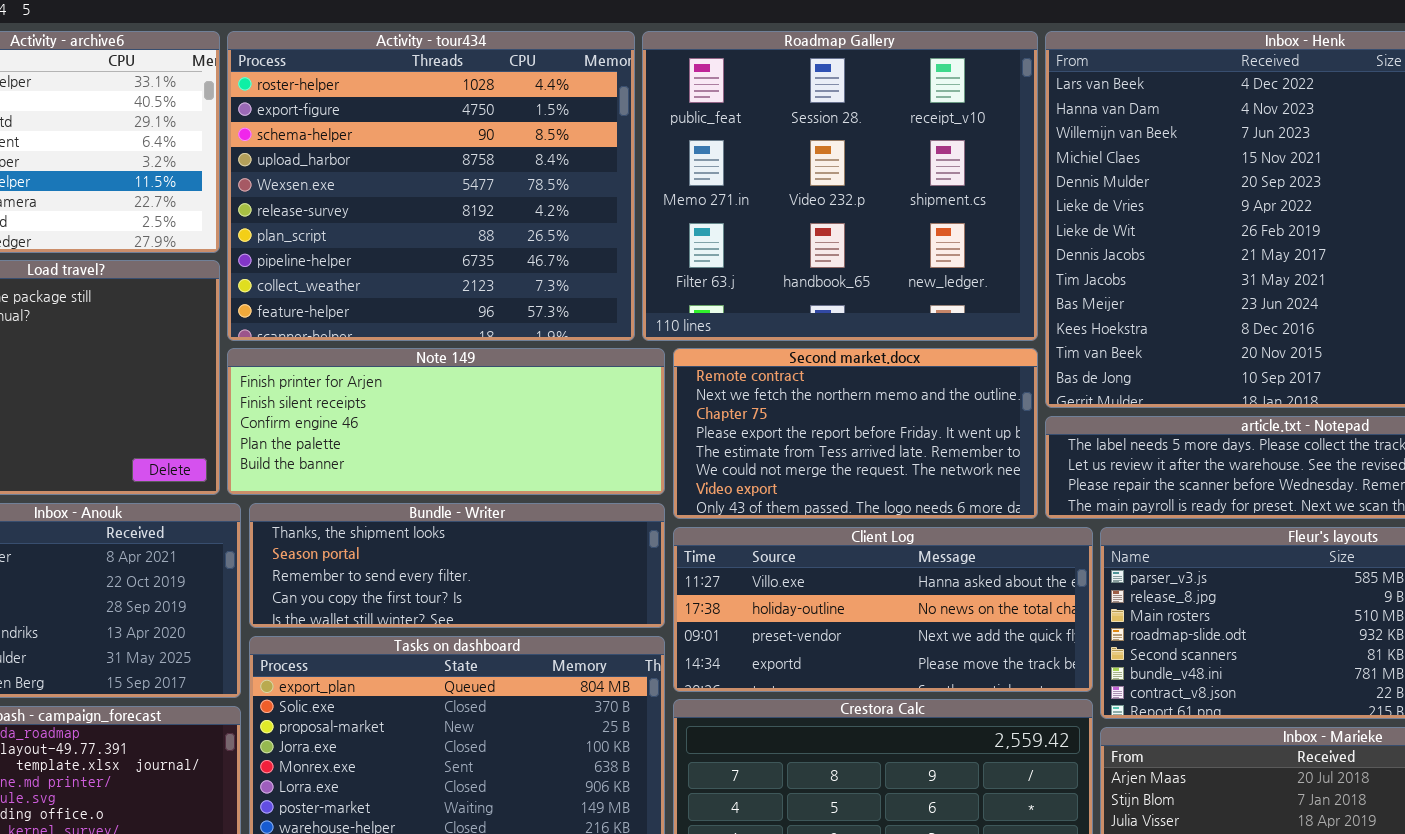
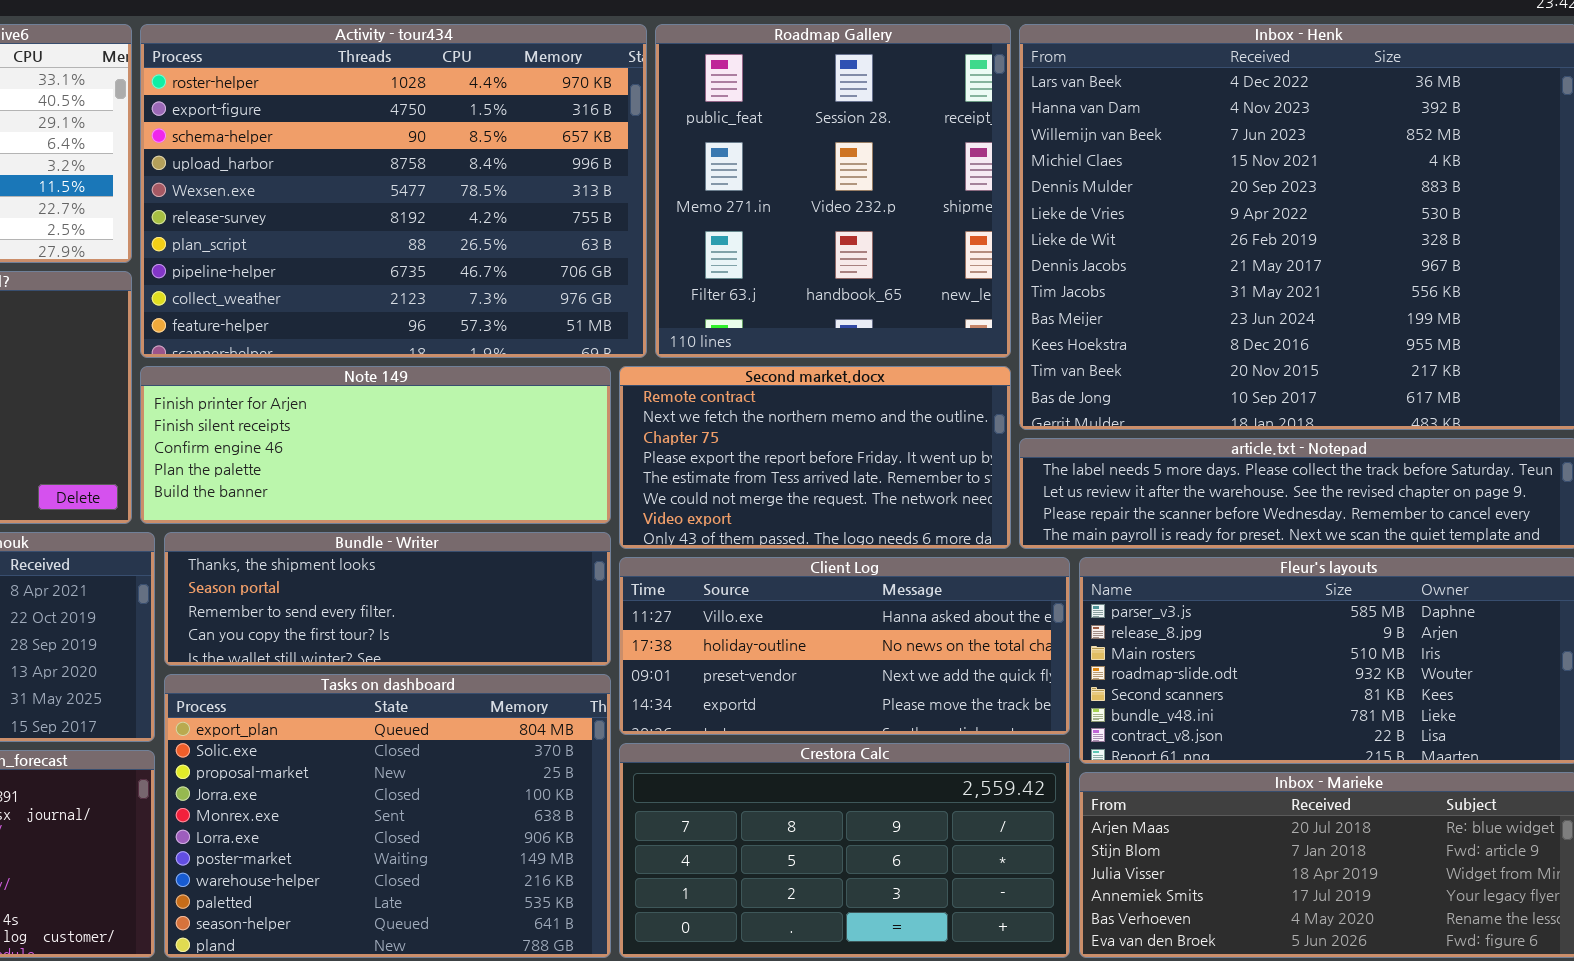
Activity - tour434: [227,31,635,341] -> [140,24,647,358], resized
Roadmap Gallery: [642,31,1038,341] -> [655,24,1011,358], resized

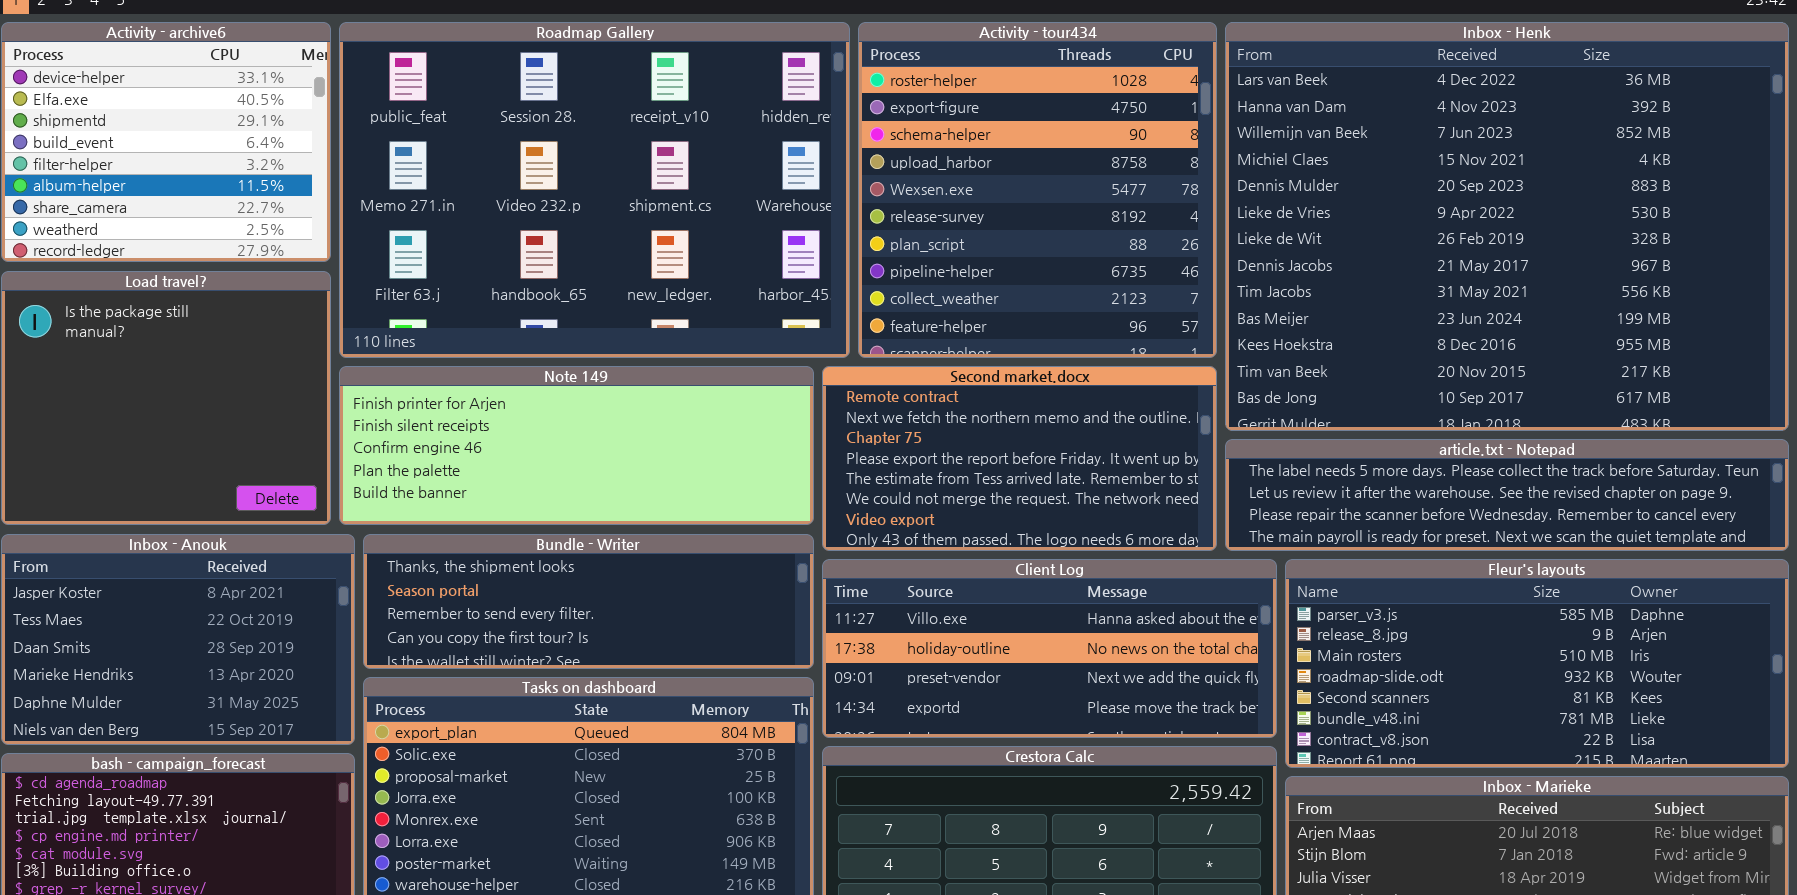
Activity - tour434: [140,24,647,358] -> [858,22,1217,358], moved, resized
Roadmap Gallery: [655,24,1011,358] -> [339,22,850,358], moved, resized

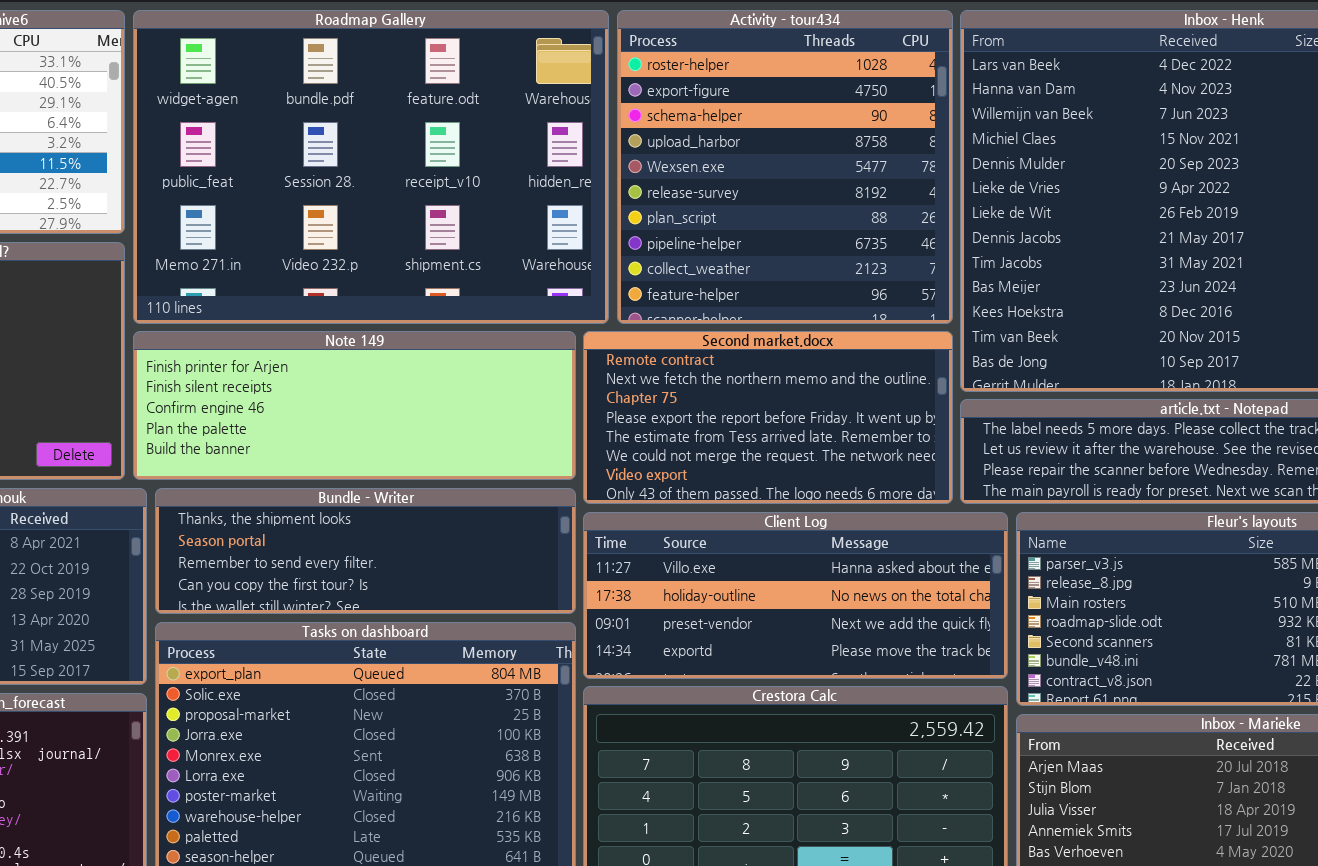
Roadmap Gallery: [339,22,850,358] -> [133,10,609,324], scrolled up 1 row

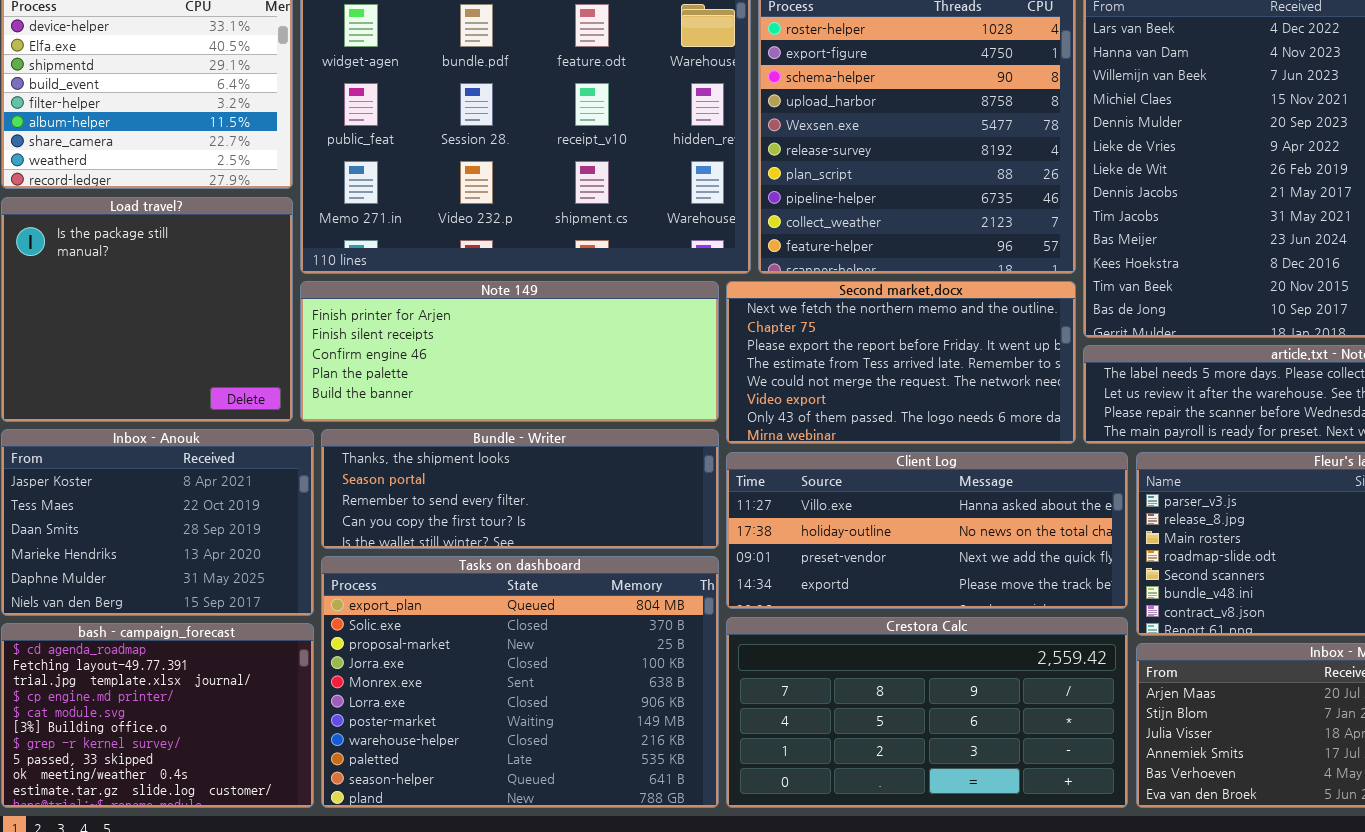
Second market.docx: [583,331,953,504] -> [726,281,1076,444], scrolled down 1 row

